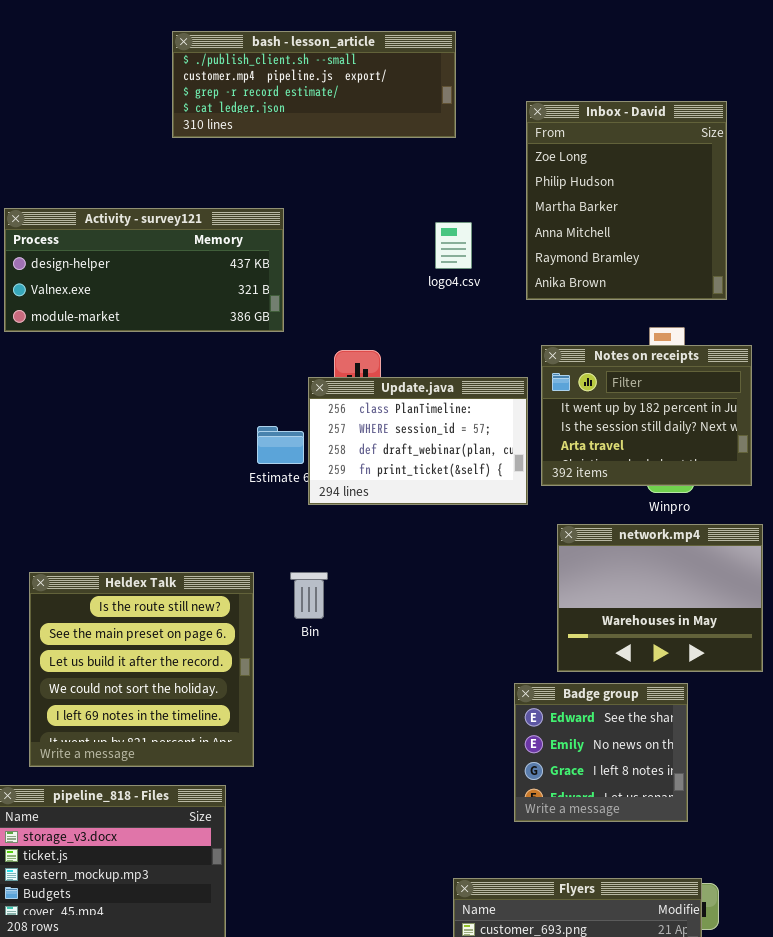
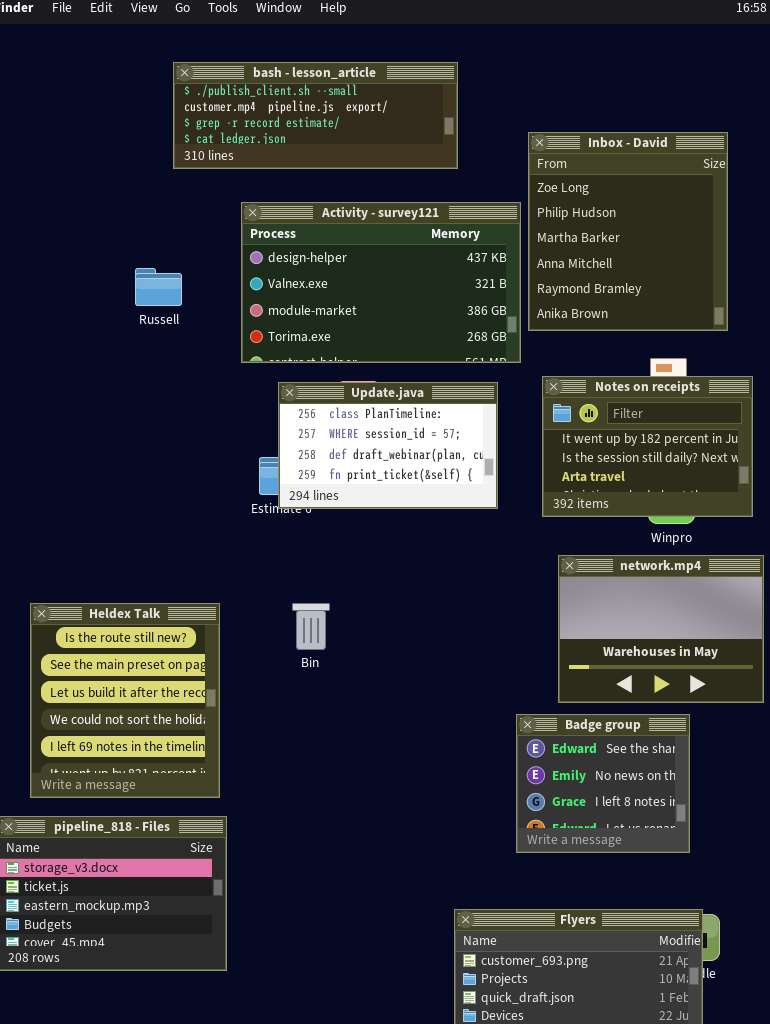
Activity - survey121: [4,208,284,332] -> [241,202,521,363], moved, resized
Update.java: [308,377,528,505] -> [278,382,498,509], moved
Heldex Talk: [29,572,254,767] -> [30,603,220,798], resized

